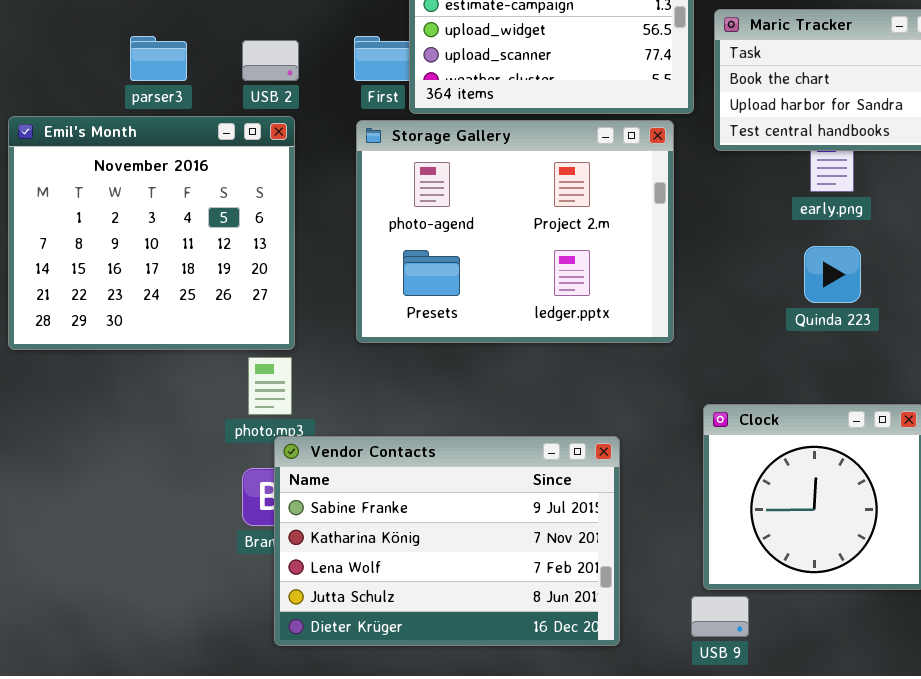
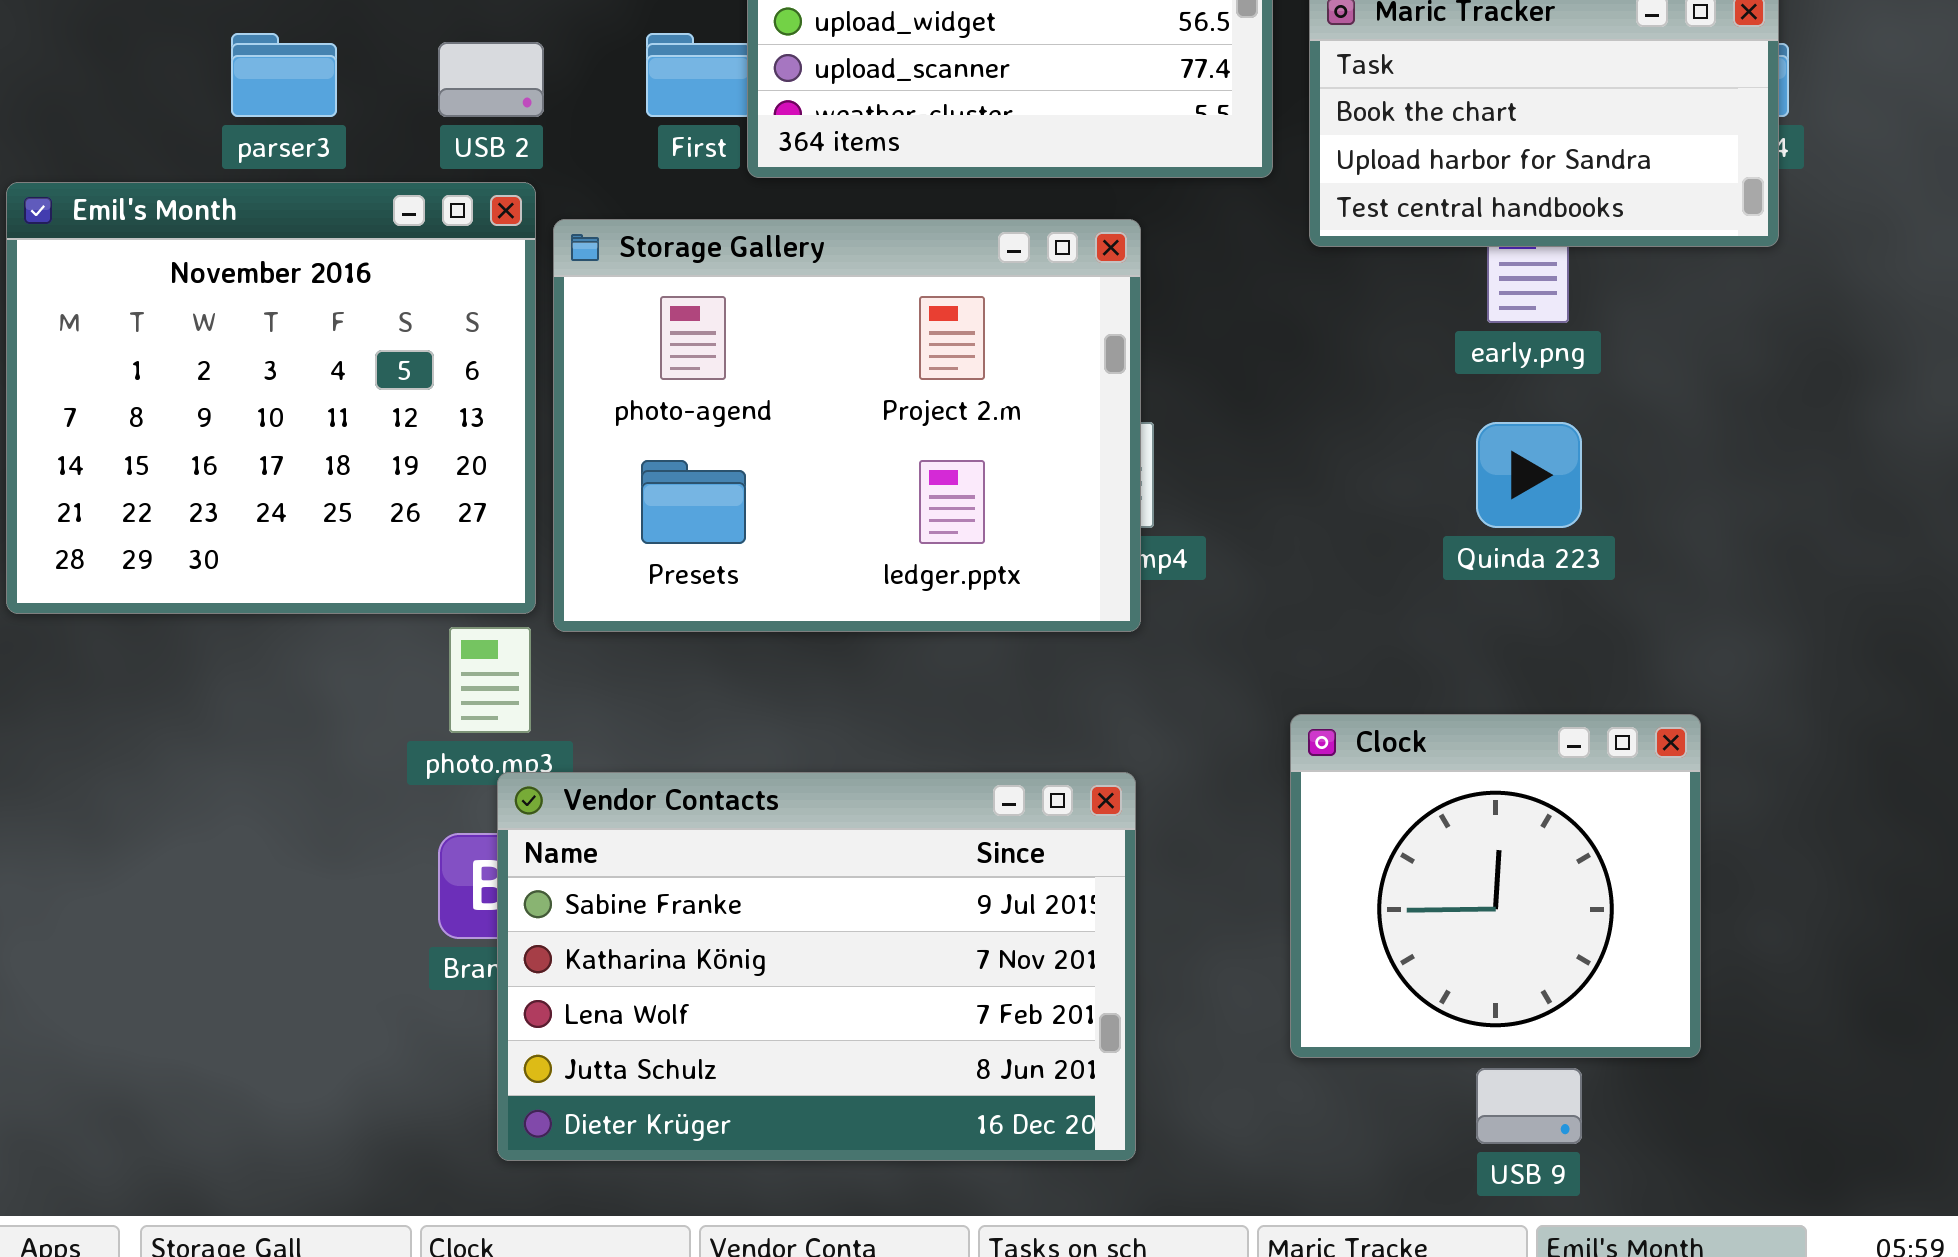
Storage Gallery: [356,120,674,343] -> [553,219,1141,632], moved
USB 9: [691,596,749,637] -> [1476,1068,1582,1144], moved

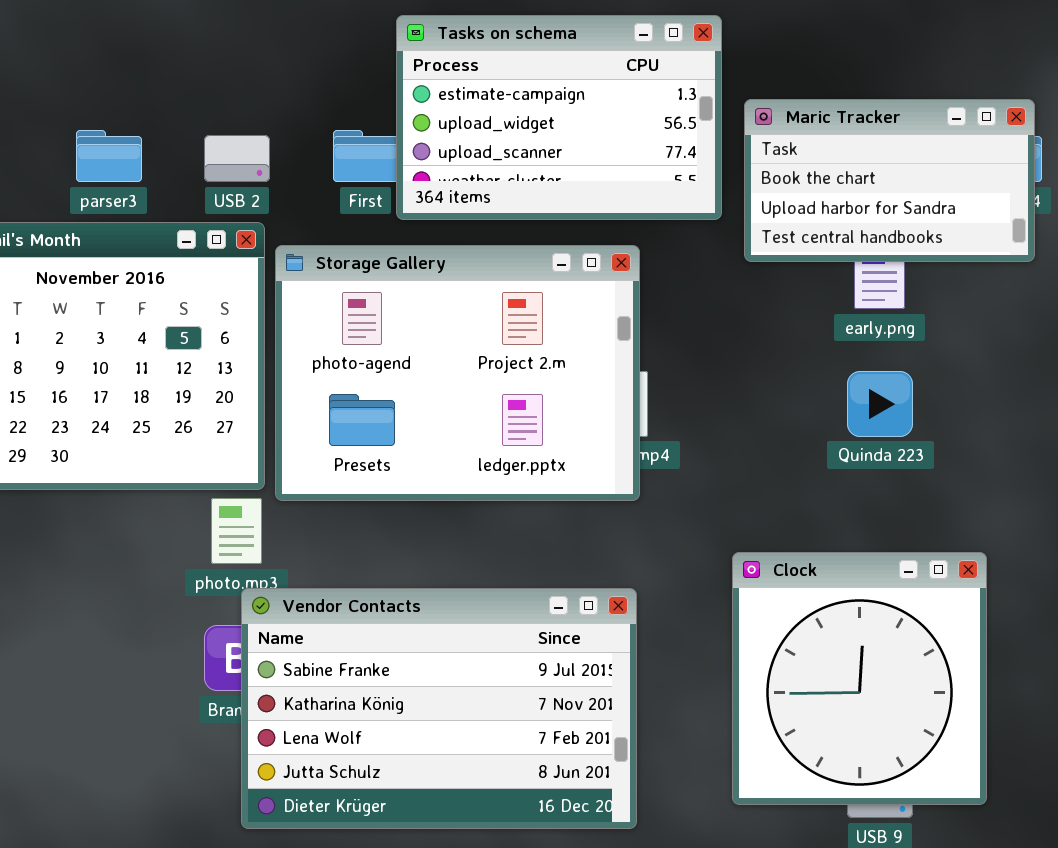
Clock: [1290,714,1701,1058] -> [732,552,987,805], resized

